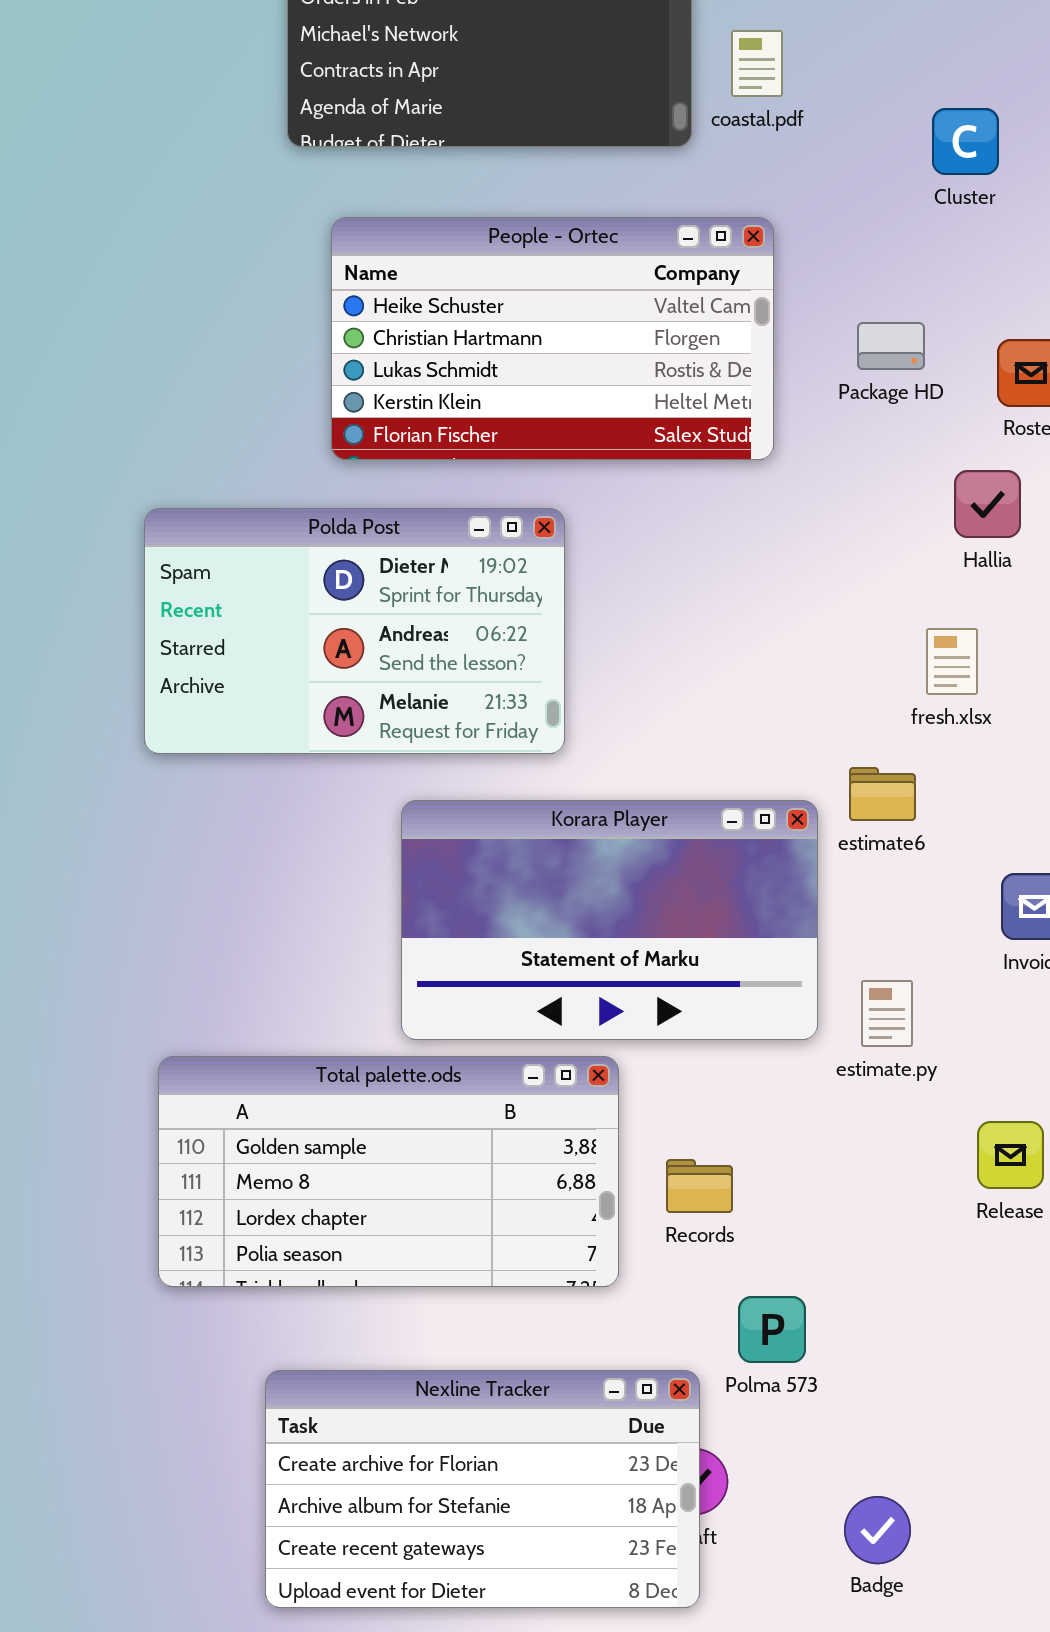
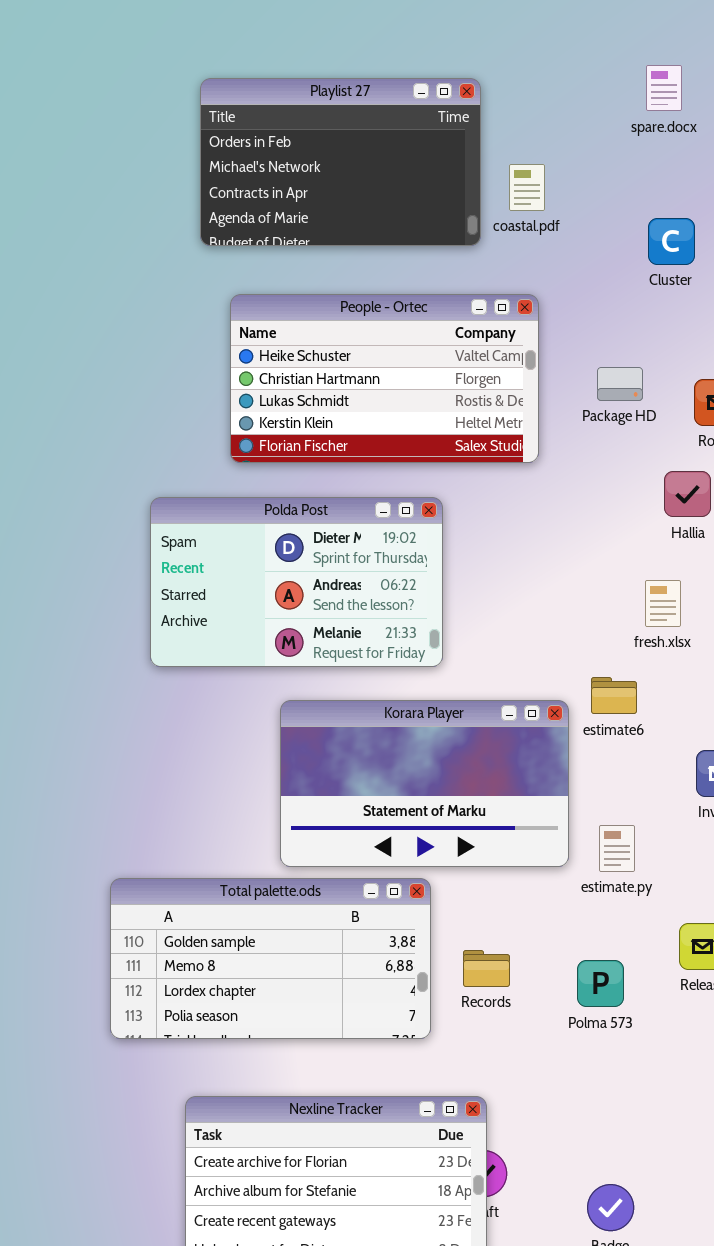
Polda Post: [144,508,565,754] -> [150,497,443,667], moved
Polma 573: [738,1296,806,1363] -> [577,960,624,1007], moved

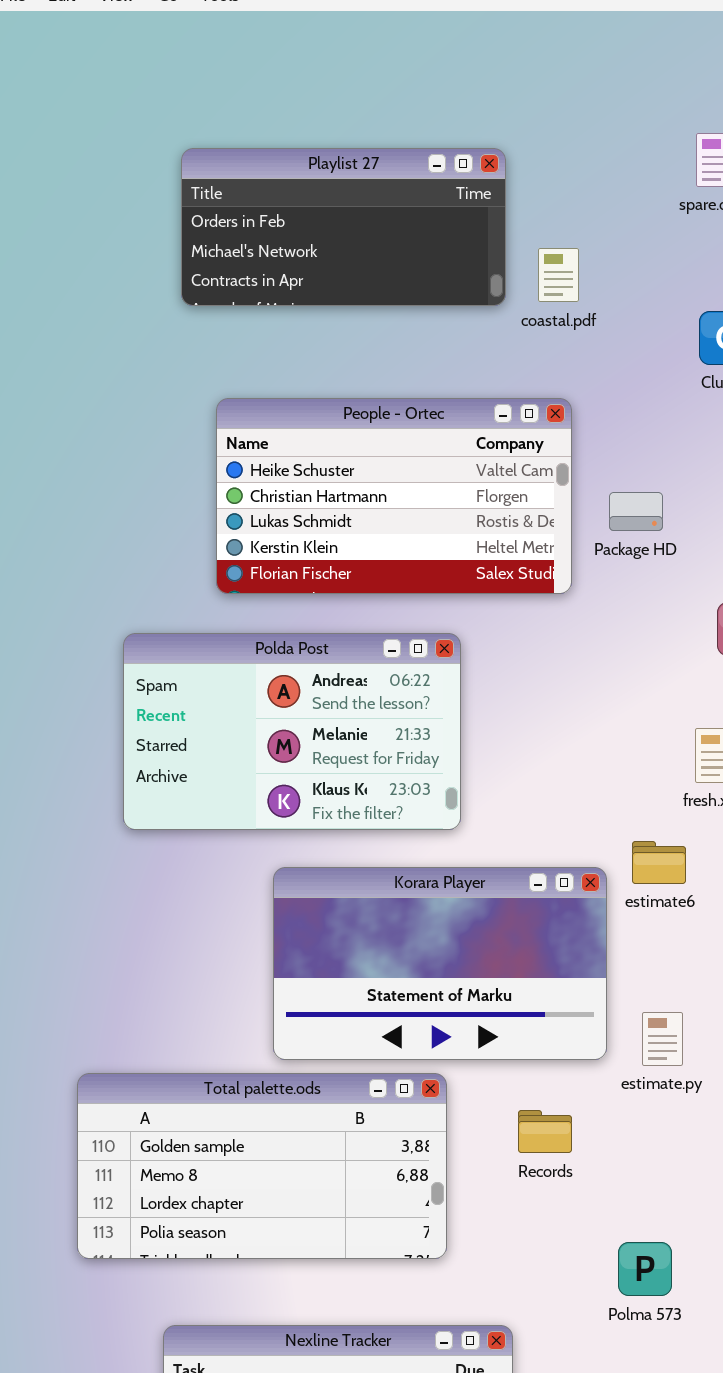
Playlist 27: [200,78,481,246] -> [181,148,506,306], resized
Package HD: [597,367,643,401] -> [609,492,663,531], moved
Polda Post: [150,497,443,667] -> [123,633,461,830], scrolled down 1 row
Records: [463,950,510,987] -> [518,1110,572,1153], moved
Polma 573: [577,960,624,1007] -> [618,1242,672,1296], moved

